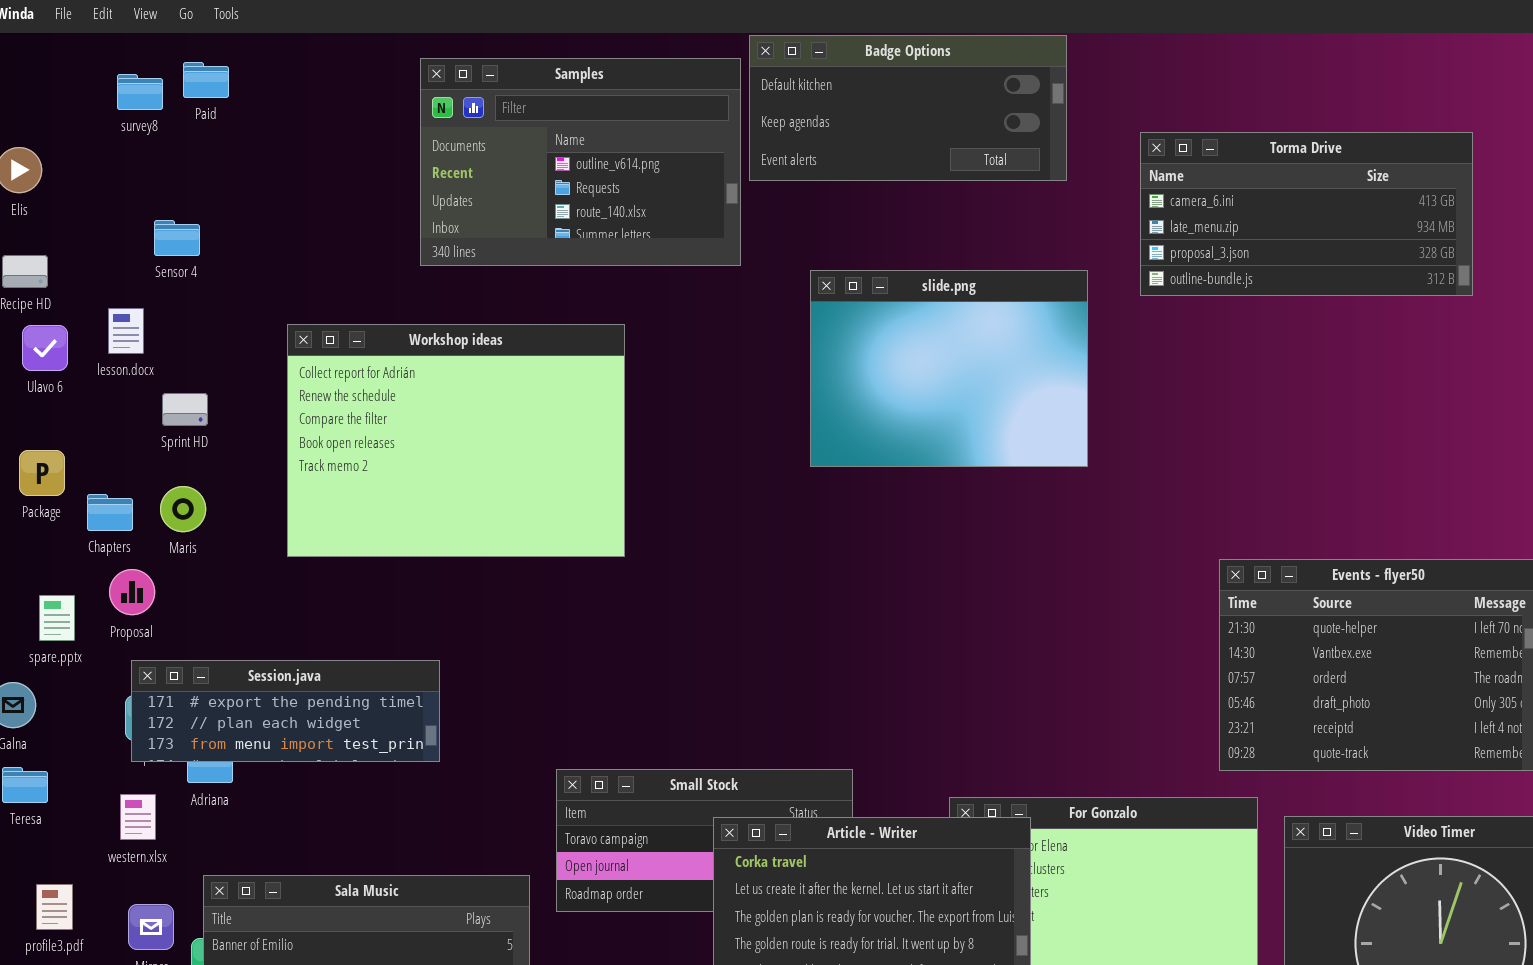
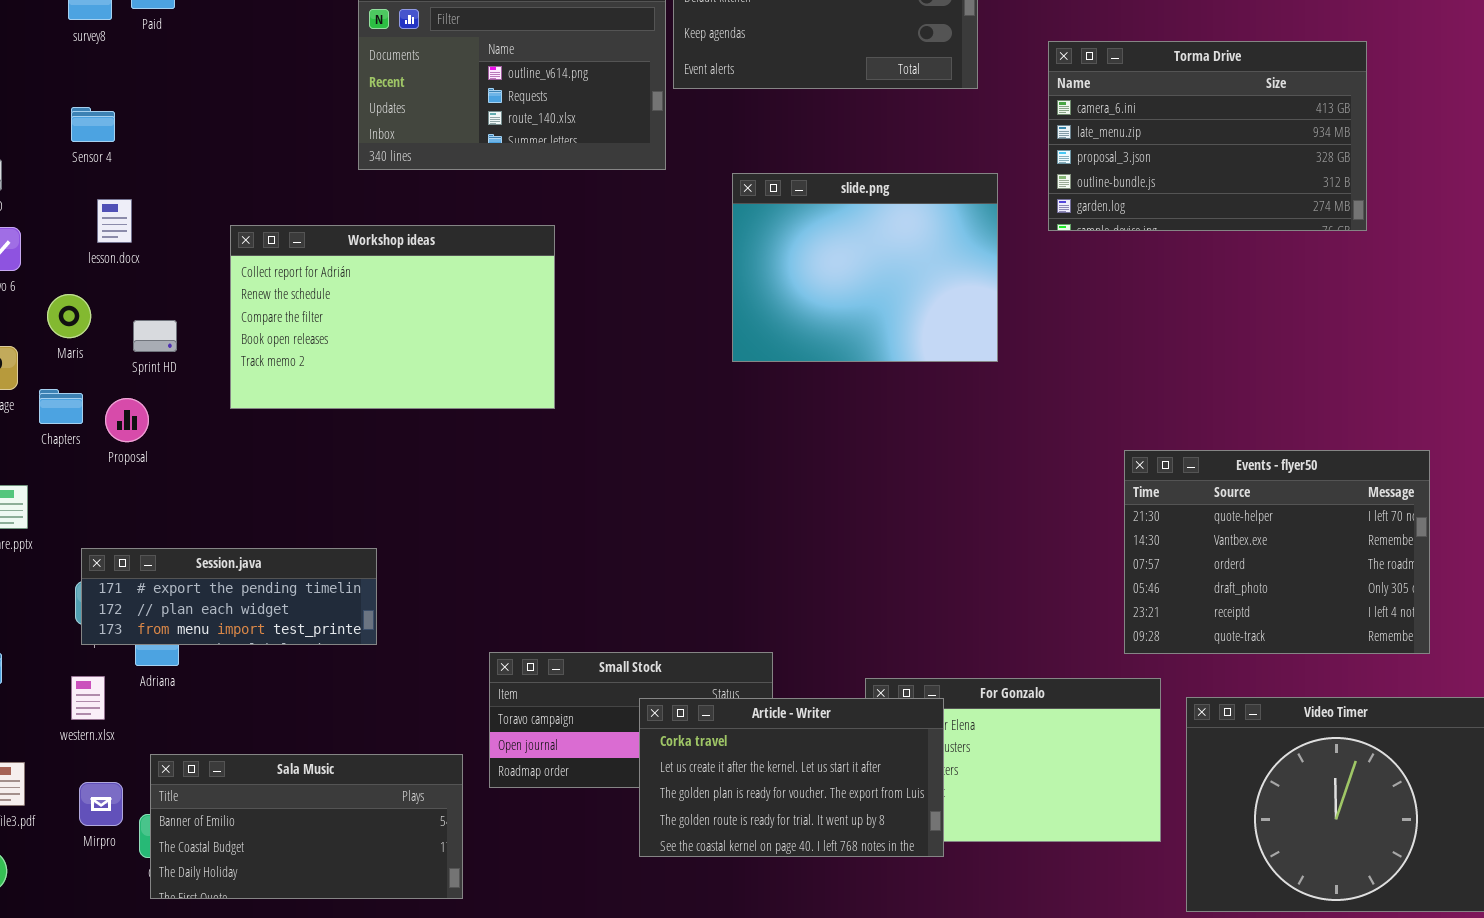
Torma Drive: [1140,132,1473,296] -> [1048,41,1367,231], resized
Sensor 4: [154,220,200,256] -> [71,107,115,142], moved
lesson.docx: [108,308,144,354] -> [97,199,132,243], moved
Workshop ideas: [287,324,625,557] -> [230,225,555,409], resized
Sprint HD: [162,393,208,426] -> [133,320,177,352], moved
Maris: [160,486,206,532] -> [47,294,91,338], moved
Proposal: [109,569,155,615] -> [105,398,149,442], moved

